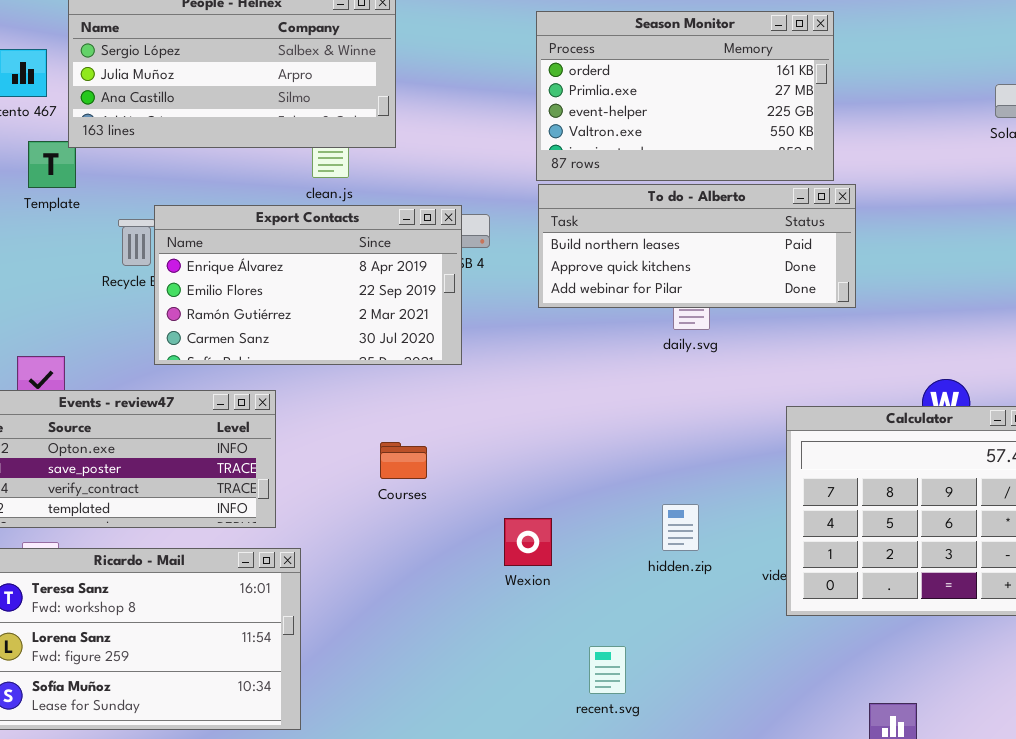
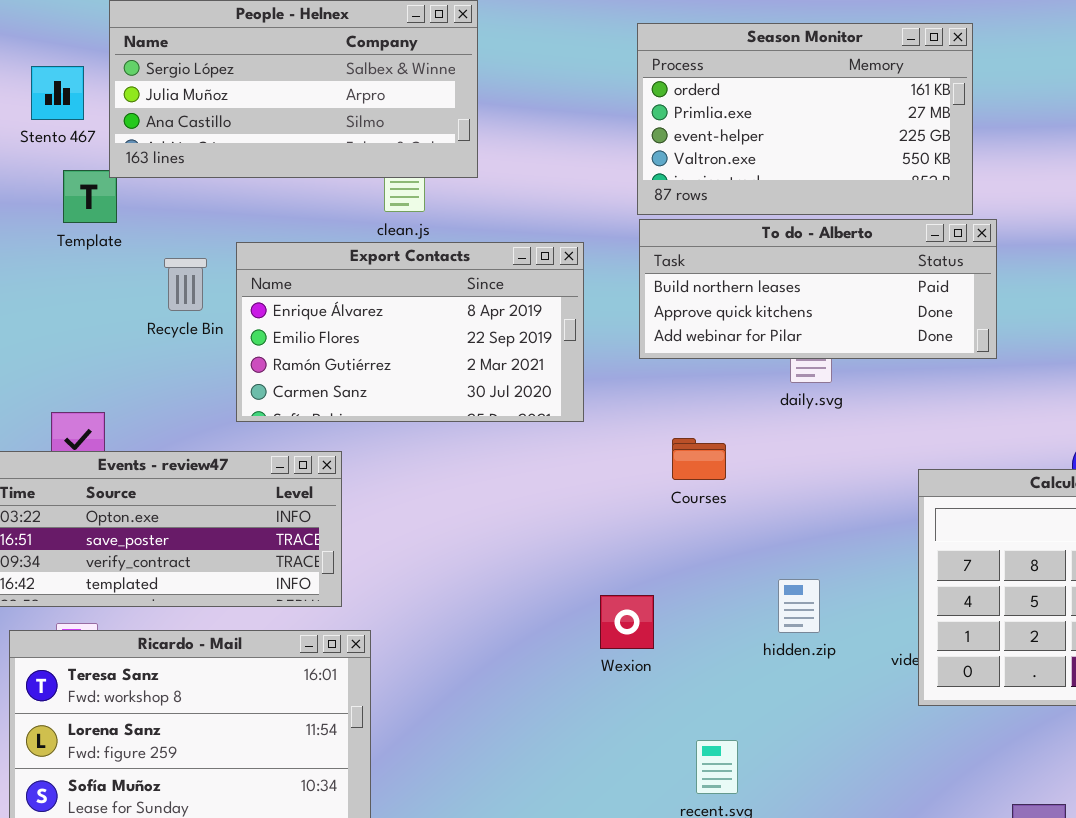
Export Contacts: [154,205,462,365] -> [236,242,584,422], moved
Courses: [380,442,427,479] -> [672,438,726,480], moved

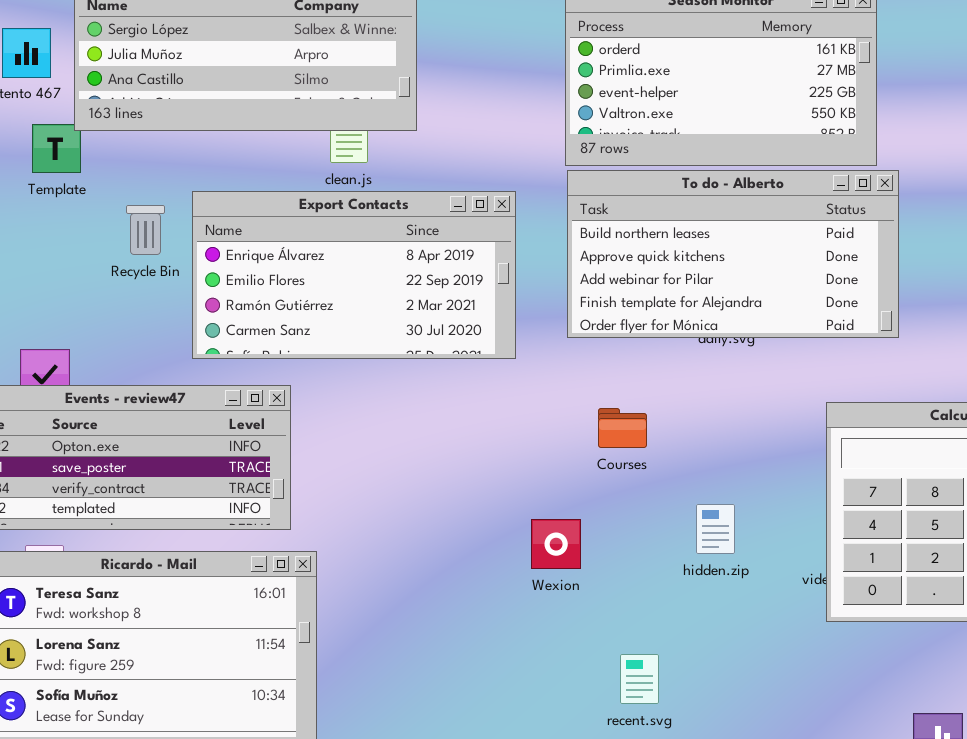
To do - Alberto: [639,219,997,359] -> [567,170,899,338], resized
Courses: [672,438,726,480] -> [598,408,647,448], moved

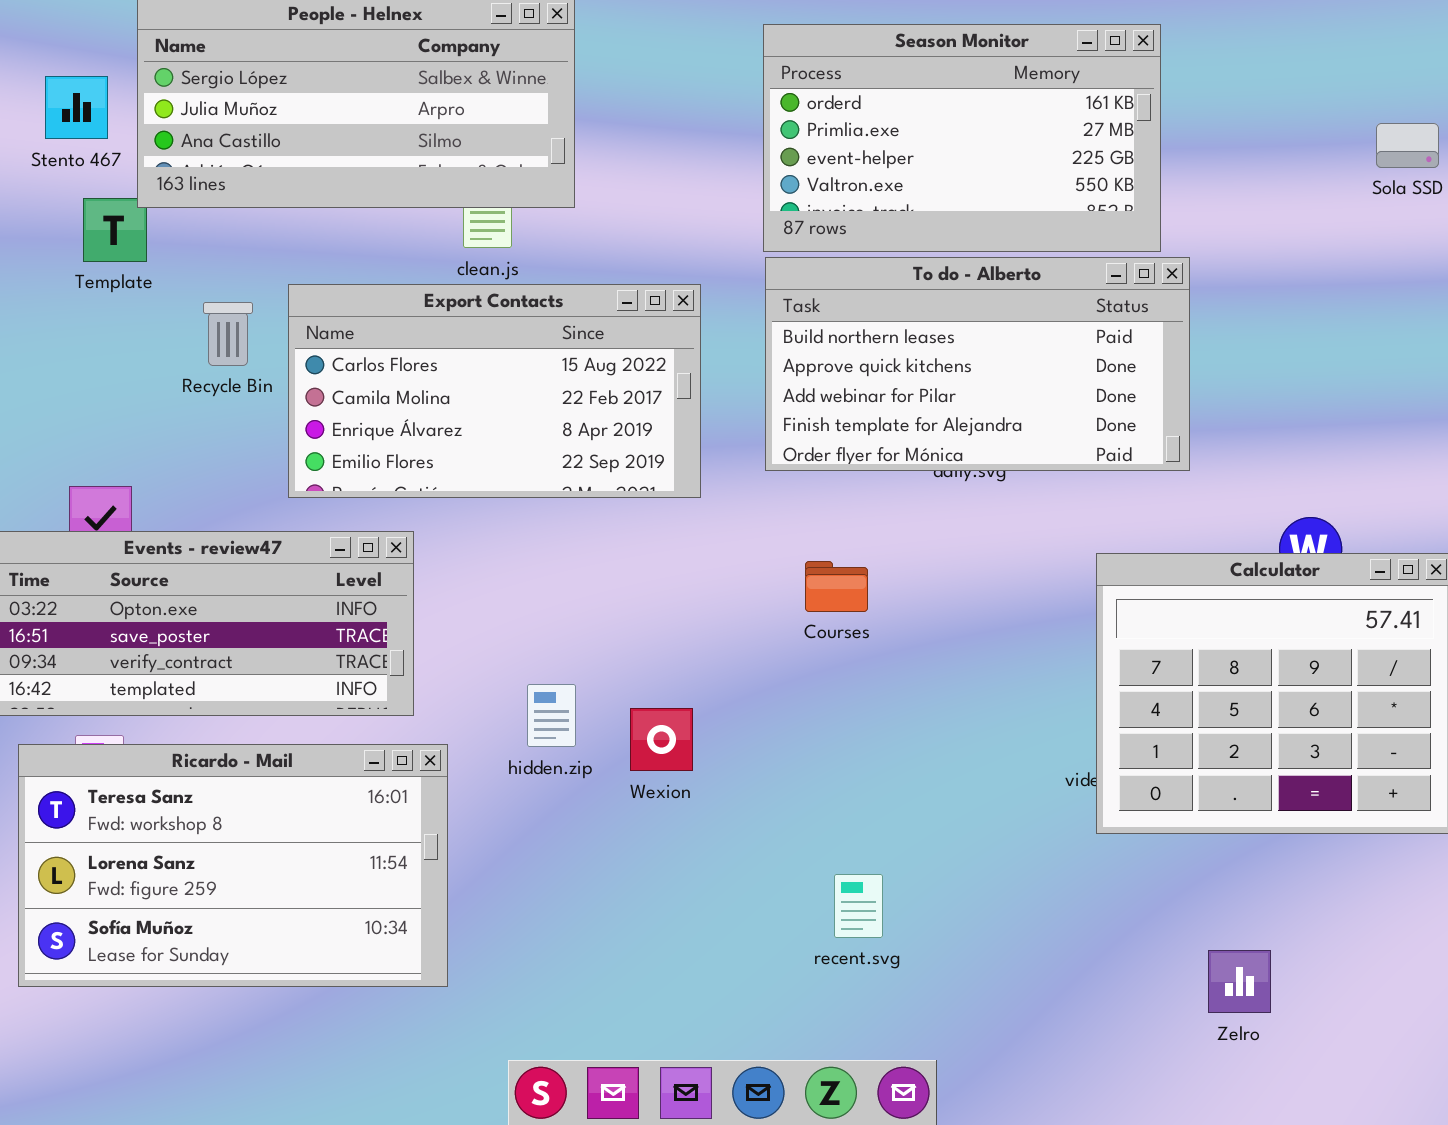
Export Contacts: [192,191,516,359] -> [288,284,701,498], scrolled up 2 rows
hidden.zip: [696,504,735,554] -> [527,684,576,747], moved
Wexion: [531,519,581,569] -> [630,708,693,771], moved

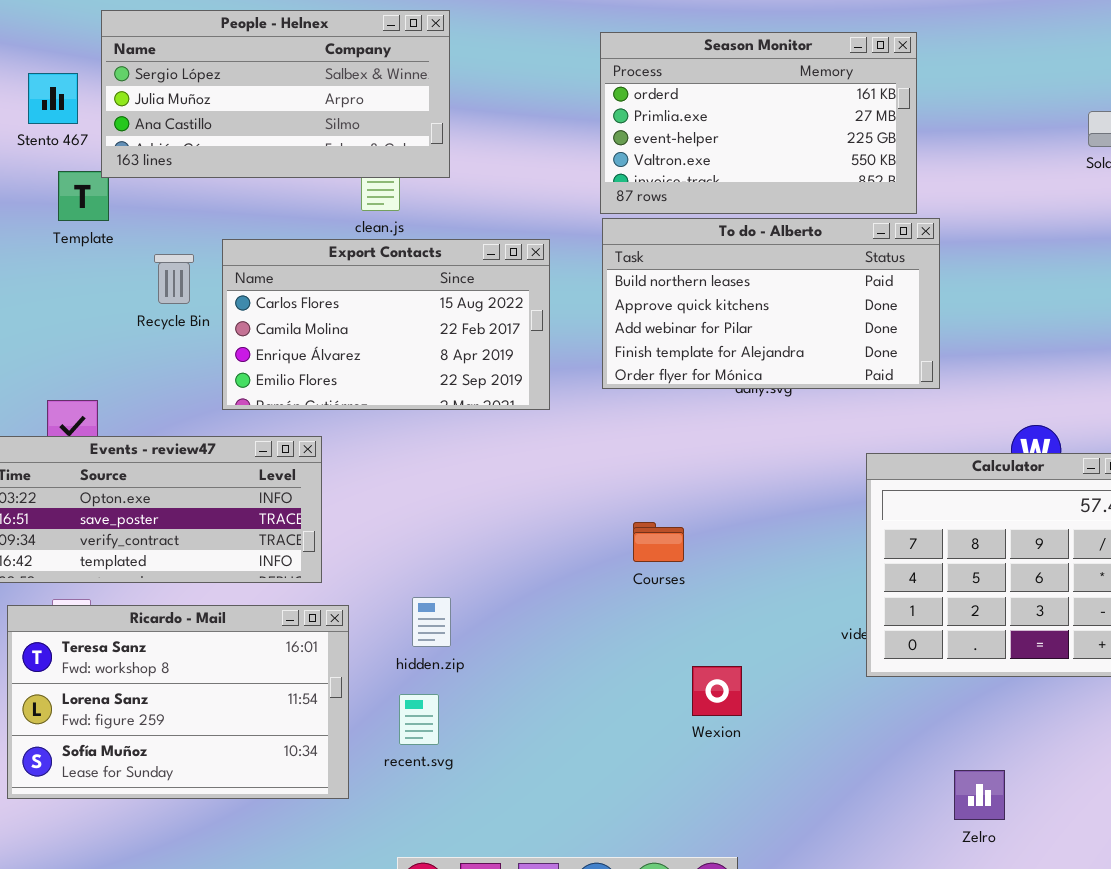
Courses: [805,561,868,612] -> [633,522,684,562], moved
hidden.zip: [527,684,576,747] -> [412,597,451,647], moved
Wexion: [630,708,693,771] -> [692,666,742,716], moved
recent.svg: [834,874,883,938] -> [399,694,439,745], moved

